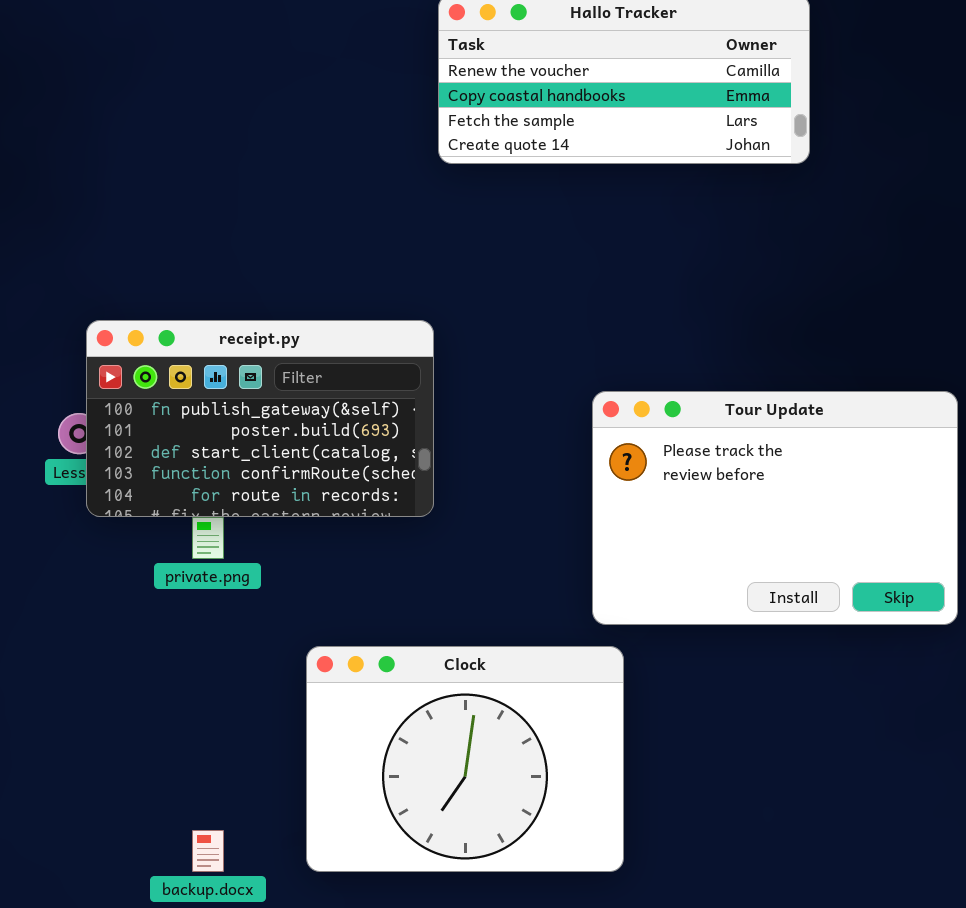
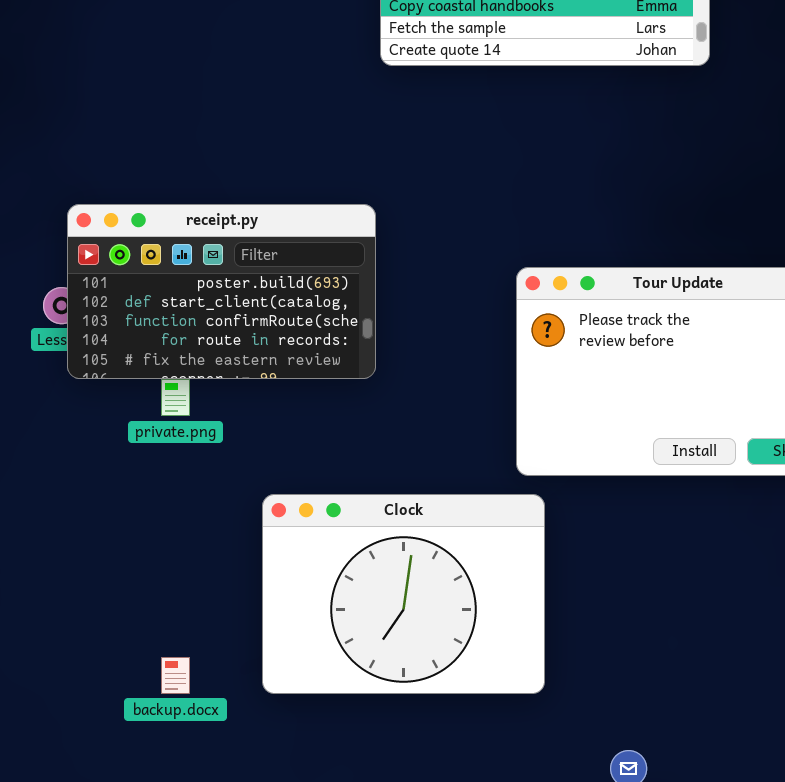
receipt.py: [86,320,434,517] -> [67,204,376,379], scrolled down 1 row

